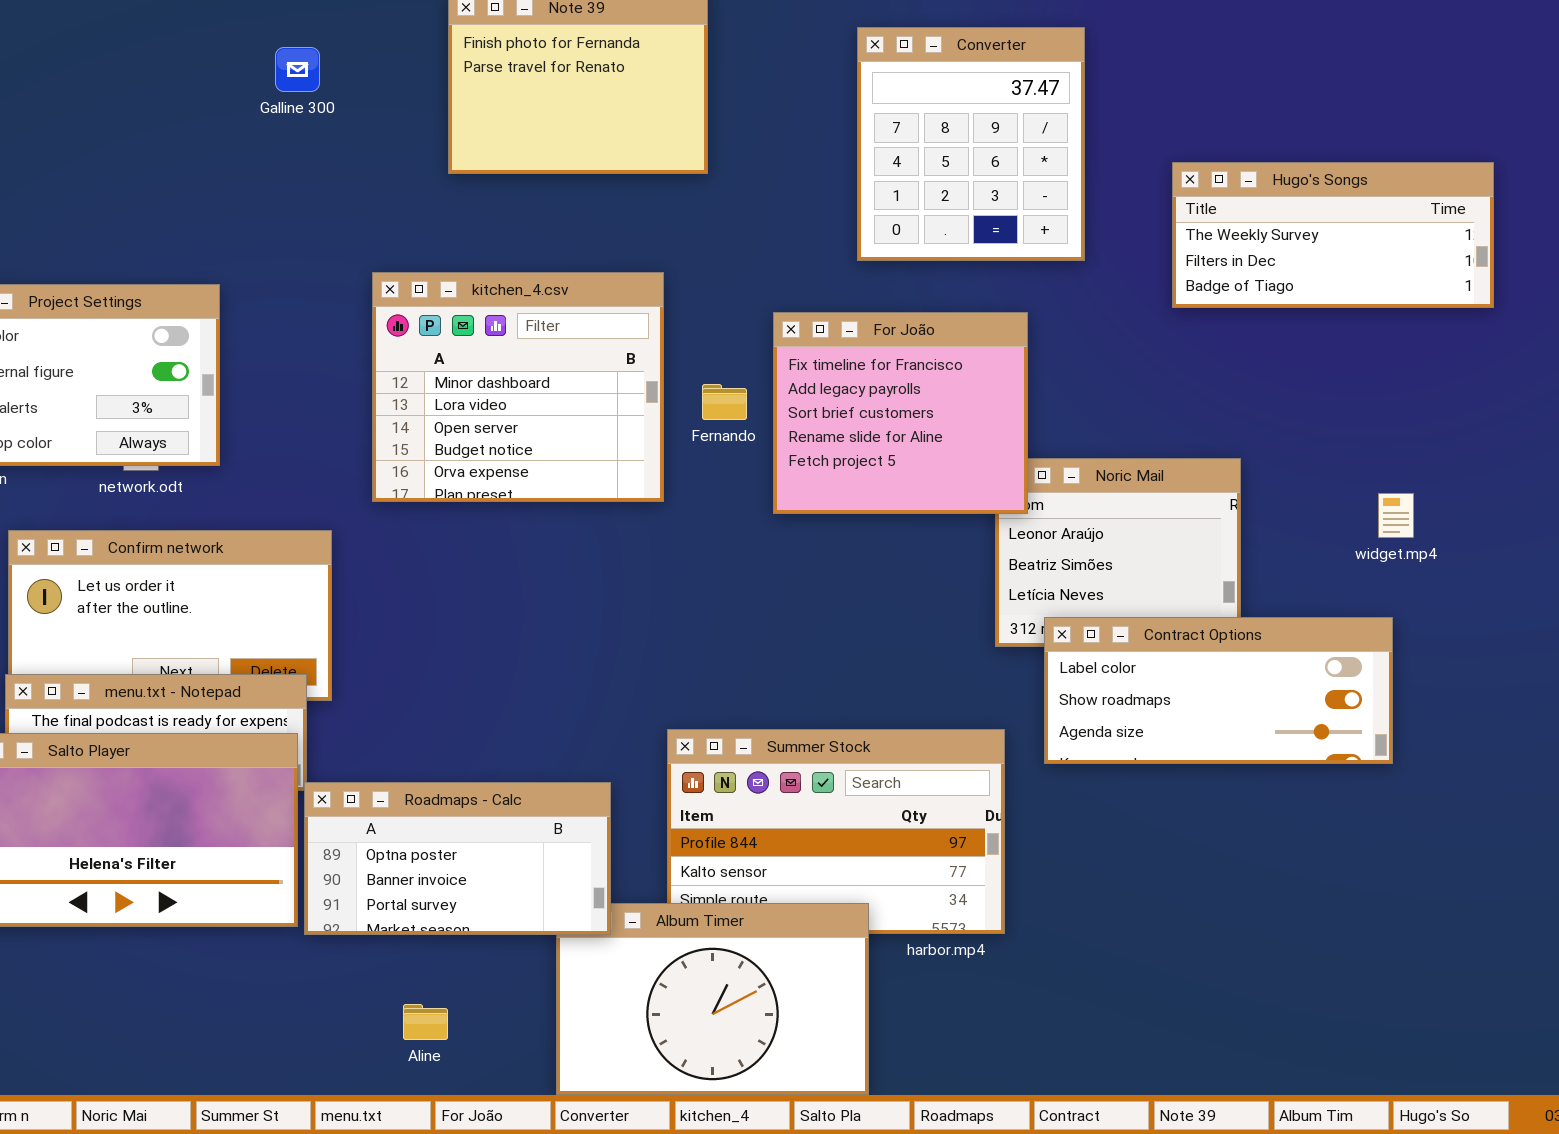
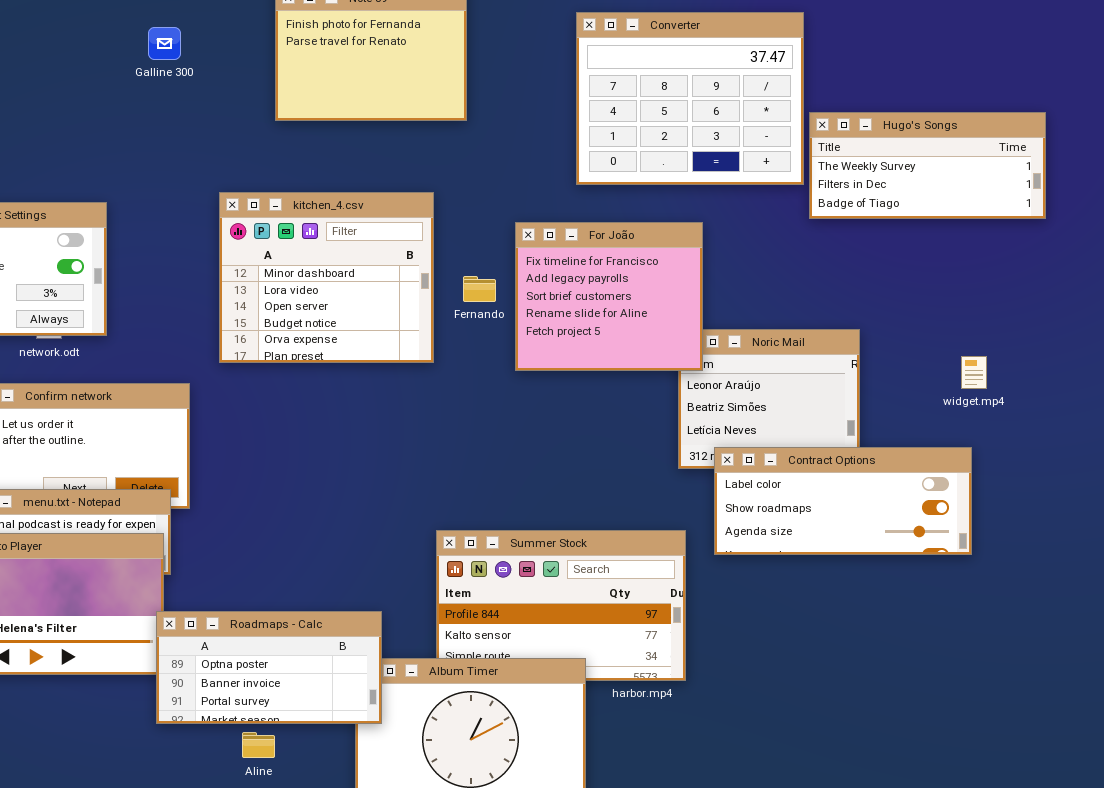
Converter: [857,27,1085,261] -> [576,12,804,185], resized
Roadmaps - Calc: [304,782,611,935] -> [156,611,382,724], moved

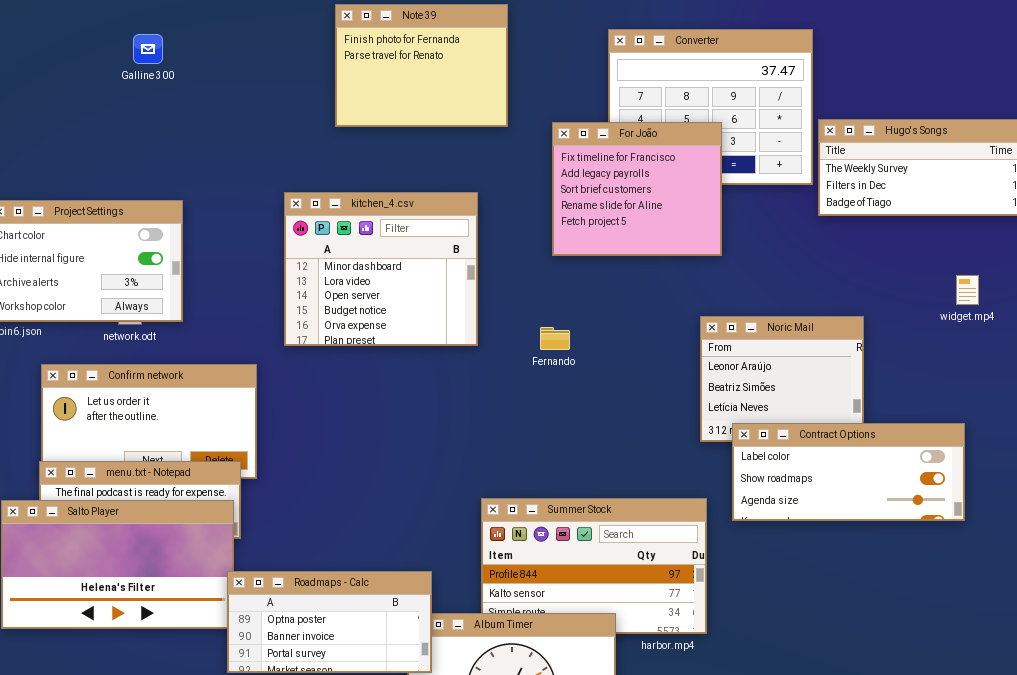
Galline 300: [148,27,181,60] -> [133,34,163,64], moved
For João: [515,222,703,371] -> [552,122,722,256], moved
Fernando: [463,276,496,302] -> [540,327,570,350], moved
widget.mp4: [961,356,987,389] -> [956,275,979,305], moved

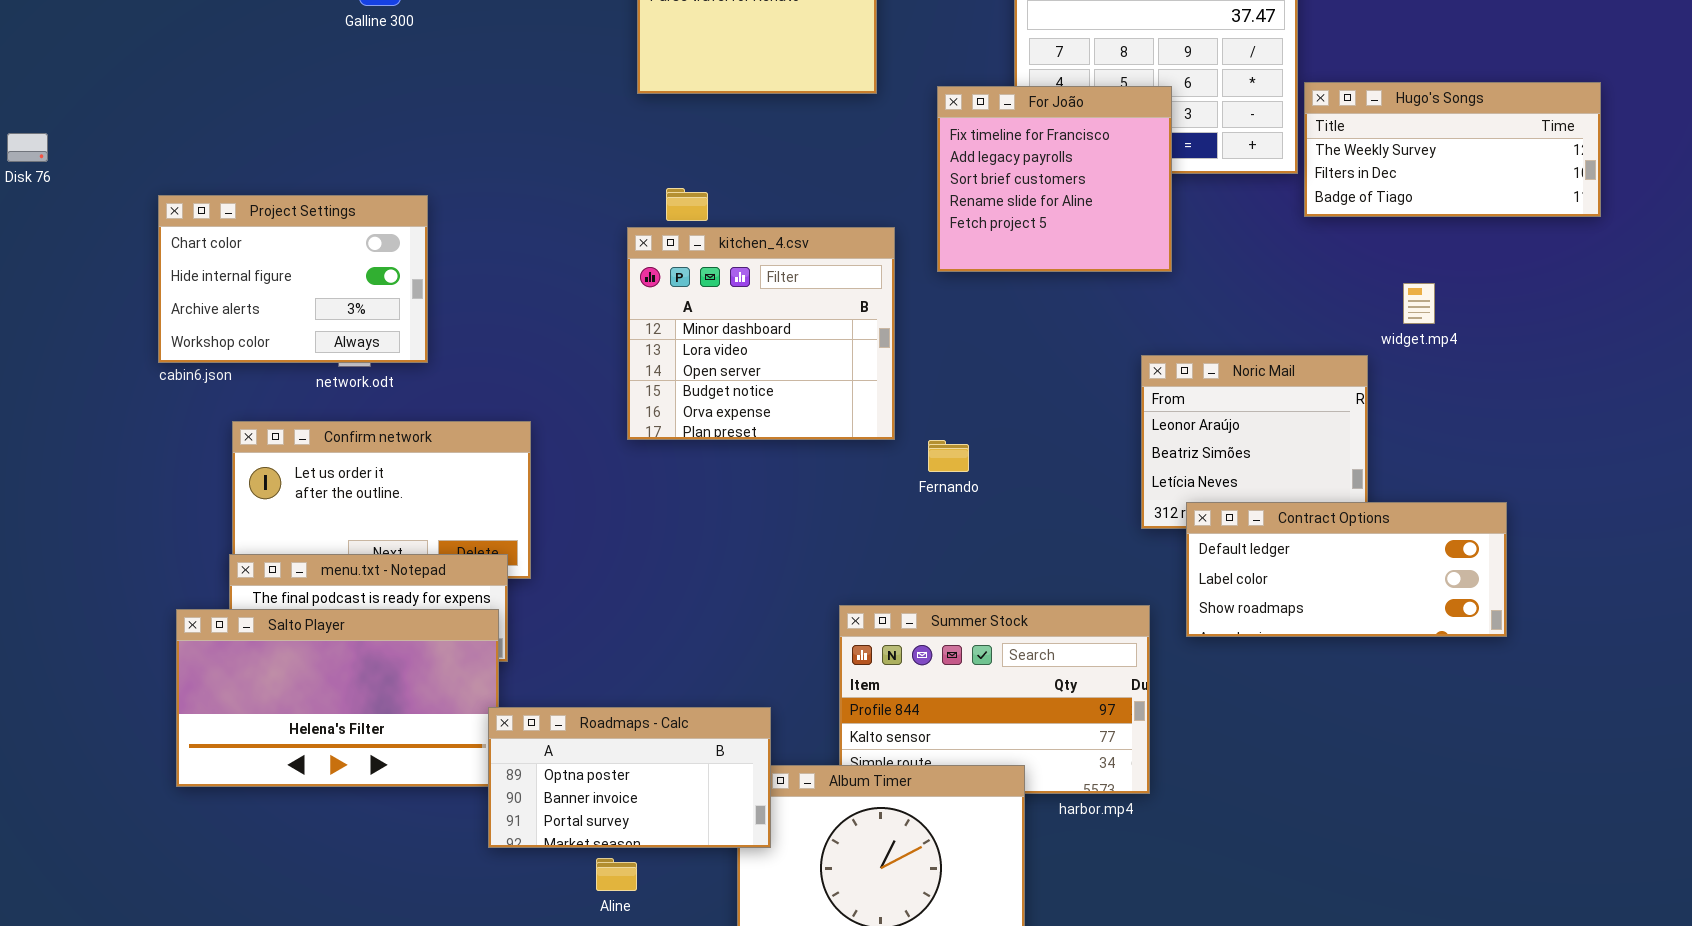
kitchen_4.csv: [284,192,478,346] -> [627,227,895,440], moved
widget.mp4: [956,275,979,305] -> [1403,283,1435,324], moved
Fernando: [540,327,570,350] -> [928,440,969,472], moved
Contract Options: [732,423,965,521] -> [1186,502,1507,637], scrolled up 1 row

